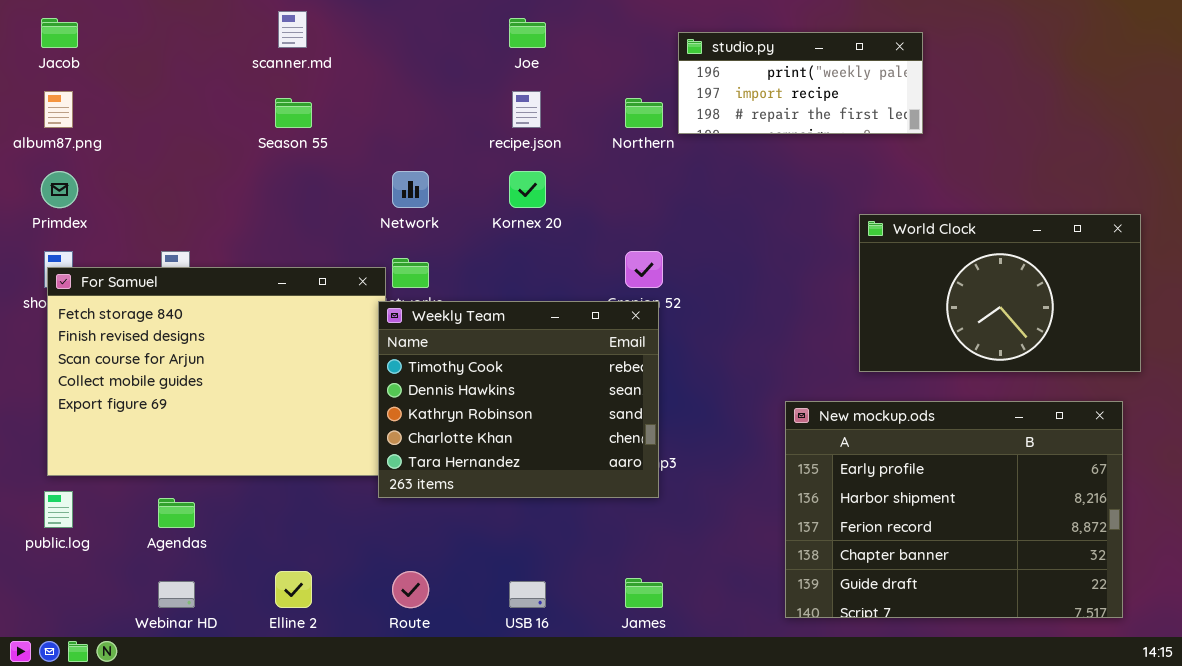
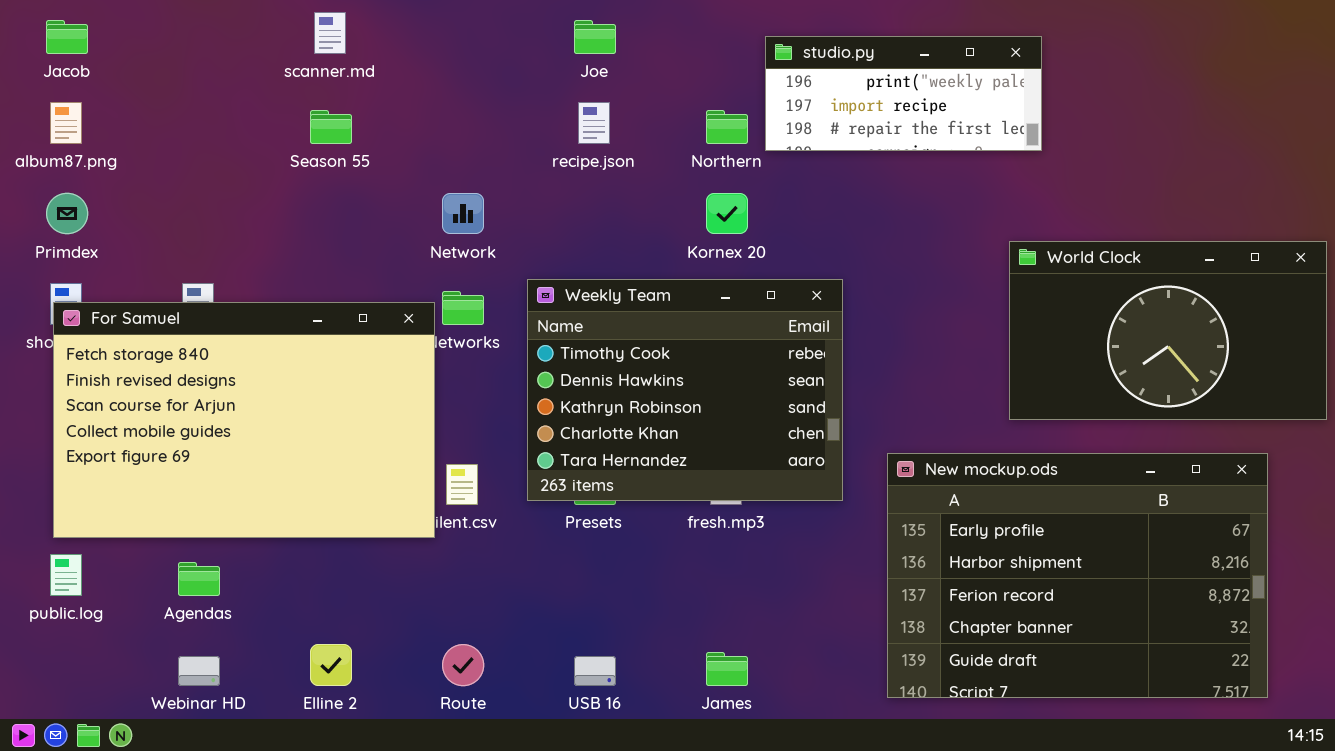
Kornex 20: [509,171,546,208] -> [706,193,748,234], moved
World Clock: [859,214,1141,372] -> [1009,241,1327,420], moved
Weekly Team: [378,301,659,498] -> [527,279,843,501], moved

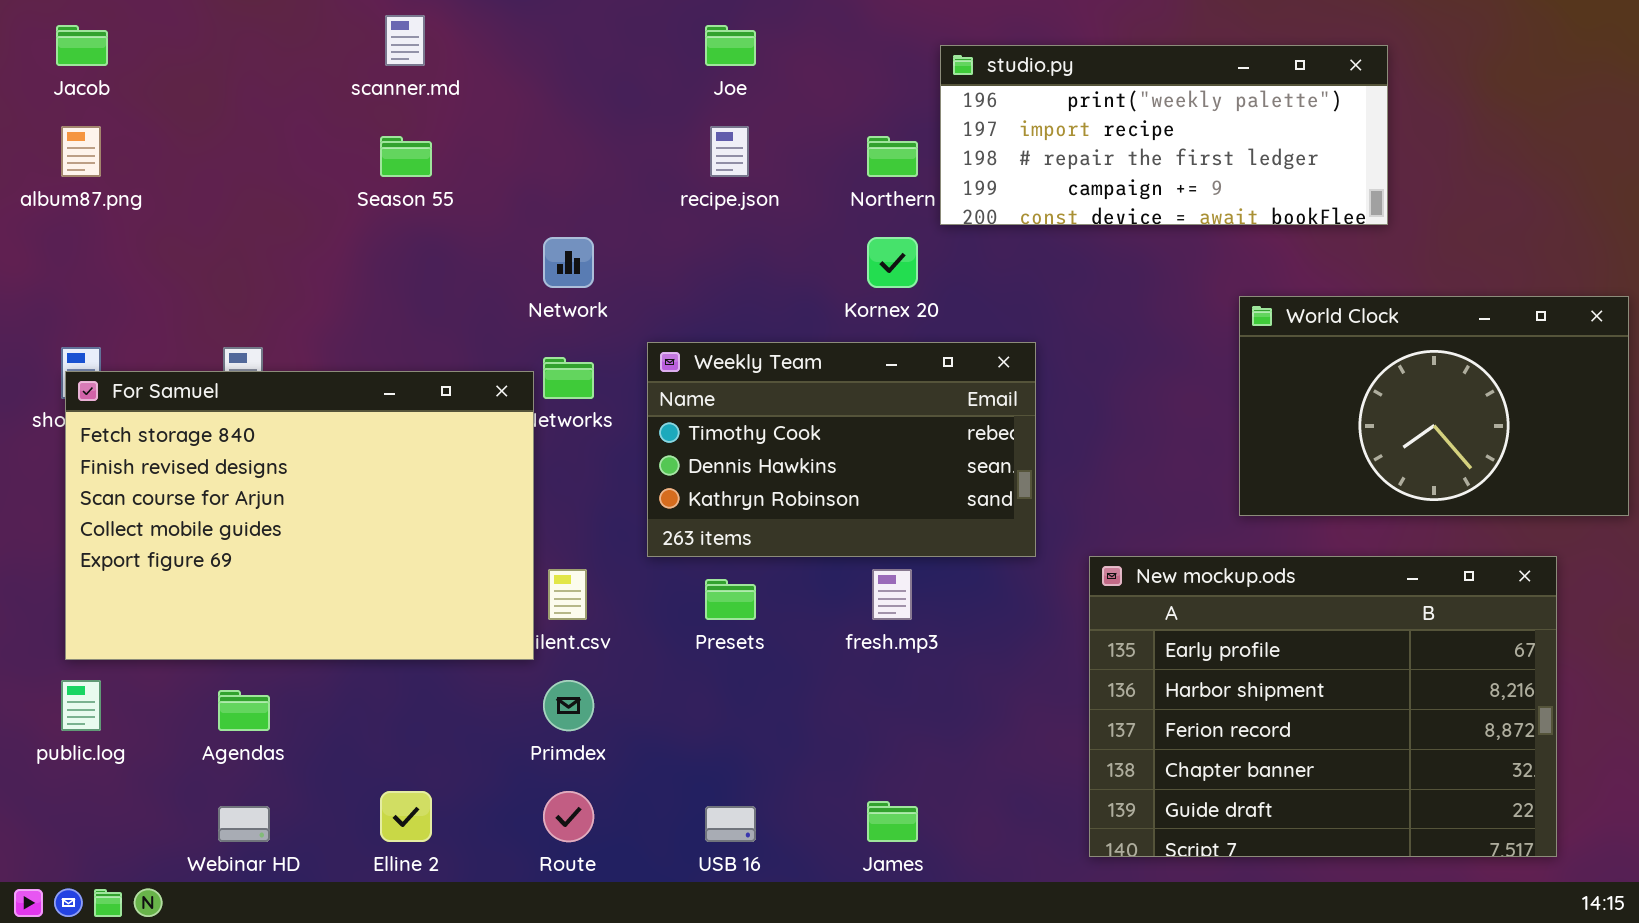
studio.py: [765,36,1042,151] -> [940,45,1388,225], resized
Primdex: [46,193,88,234] -> [543,680,594,731], moved
Weekly Team: [527,279,843,501] -> [647,342,1036,557], resized

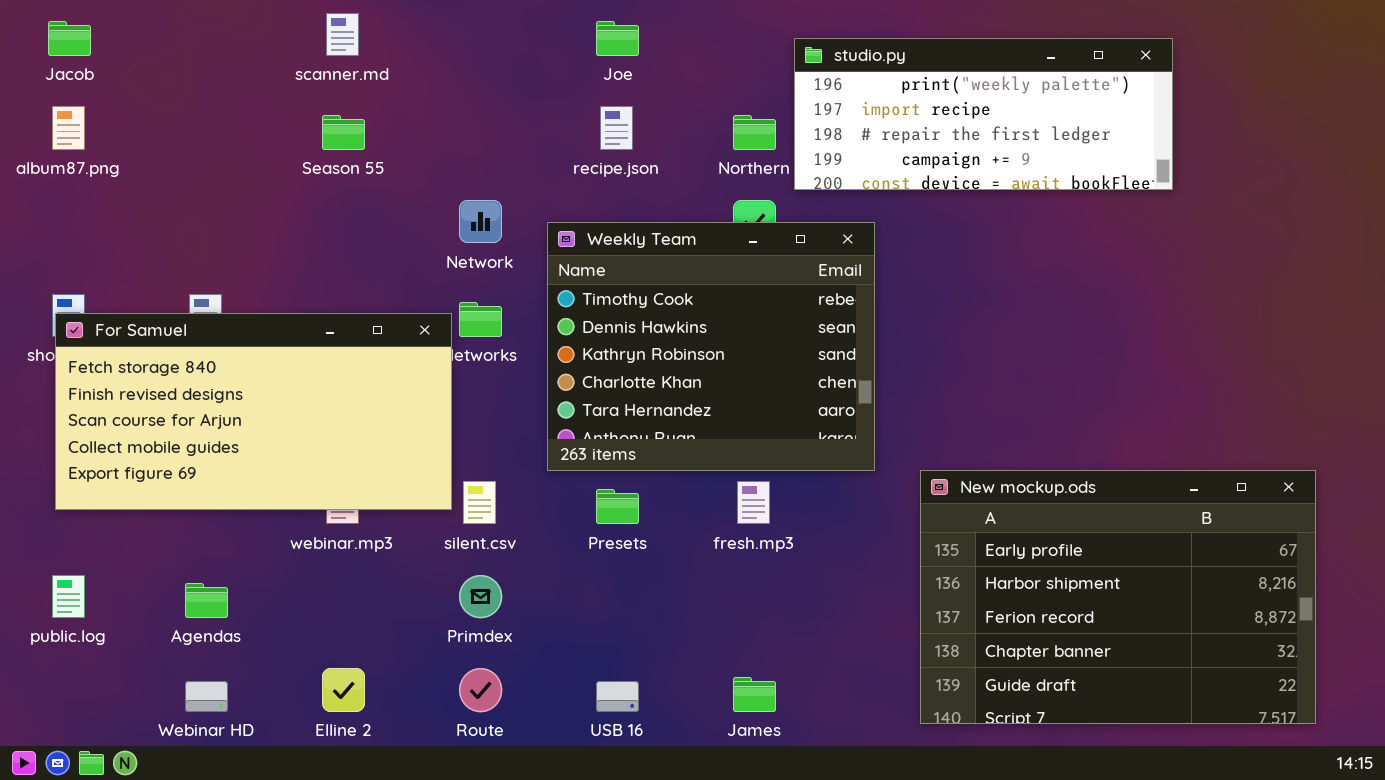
World Clock: [1239,296,1629,516] -> none, closed
Weekly Team: [647,342,1036,557] -> [547,222,875,471], resized
For Samuel: [65,371,534,660] -> [55,313,452,510], resized

